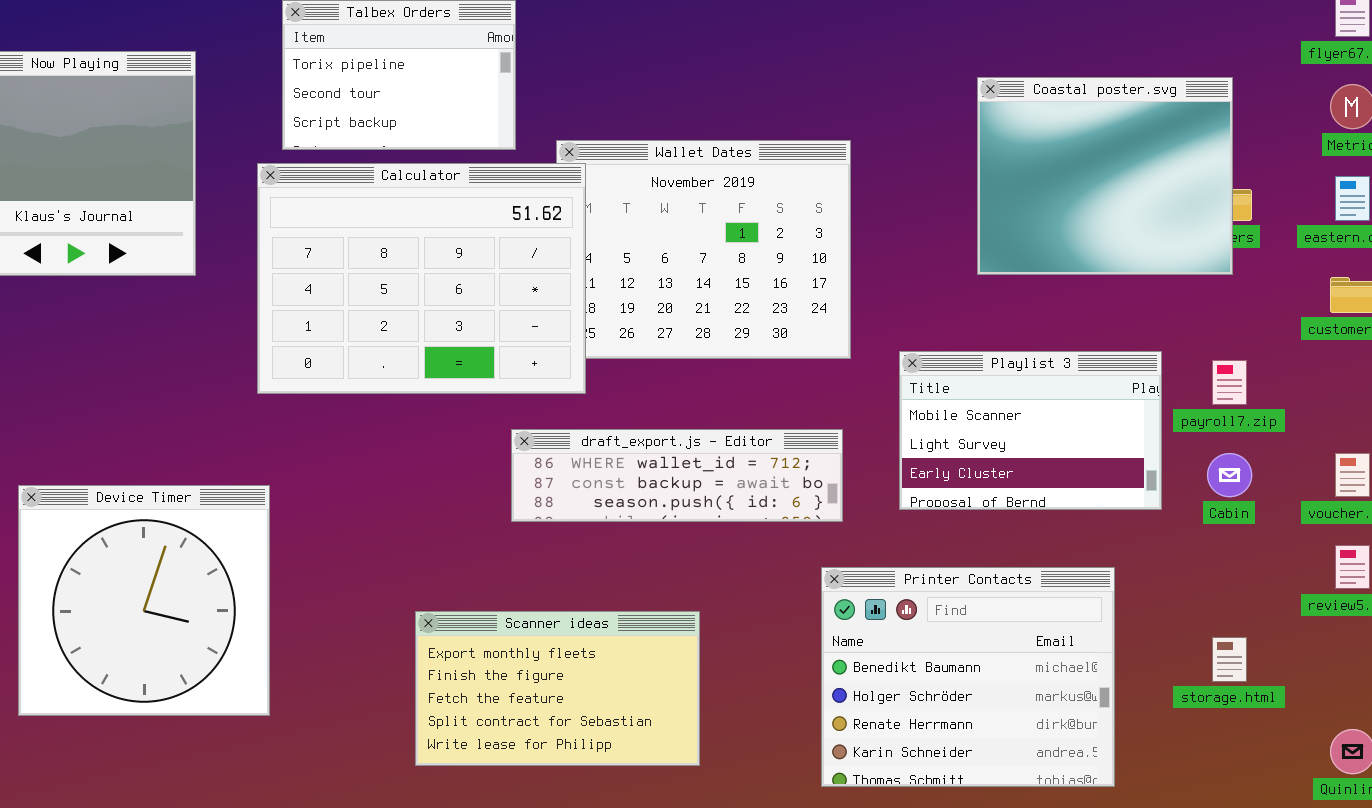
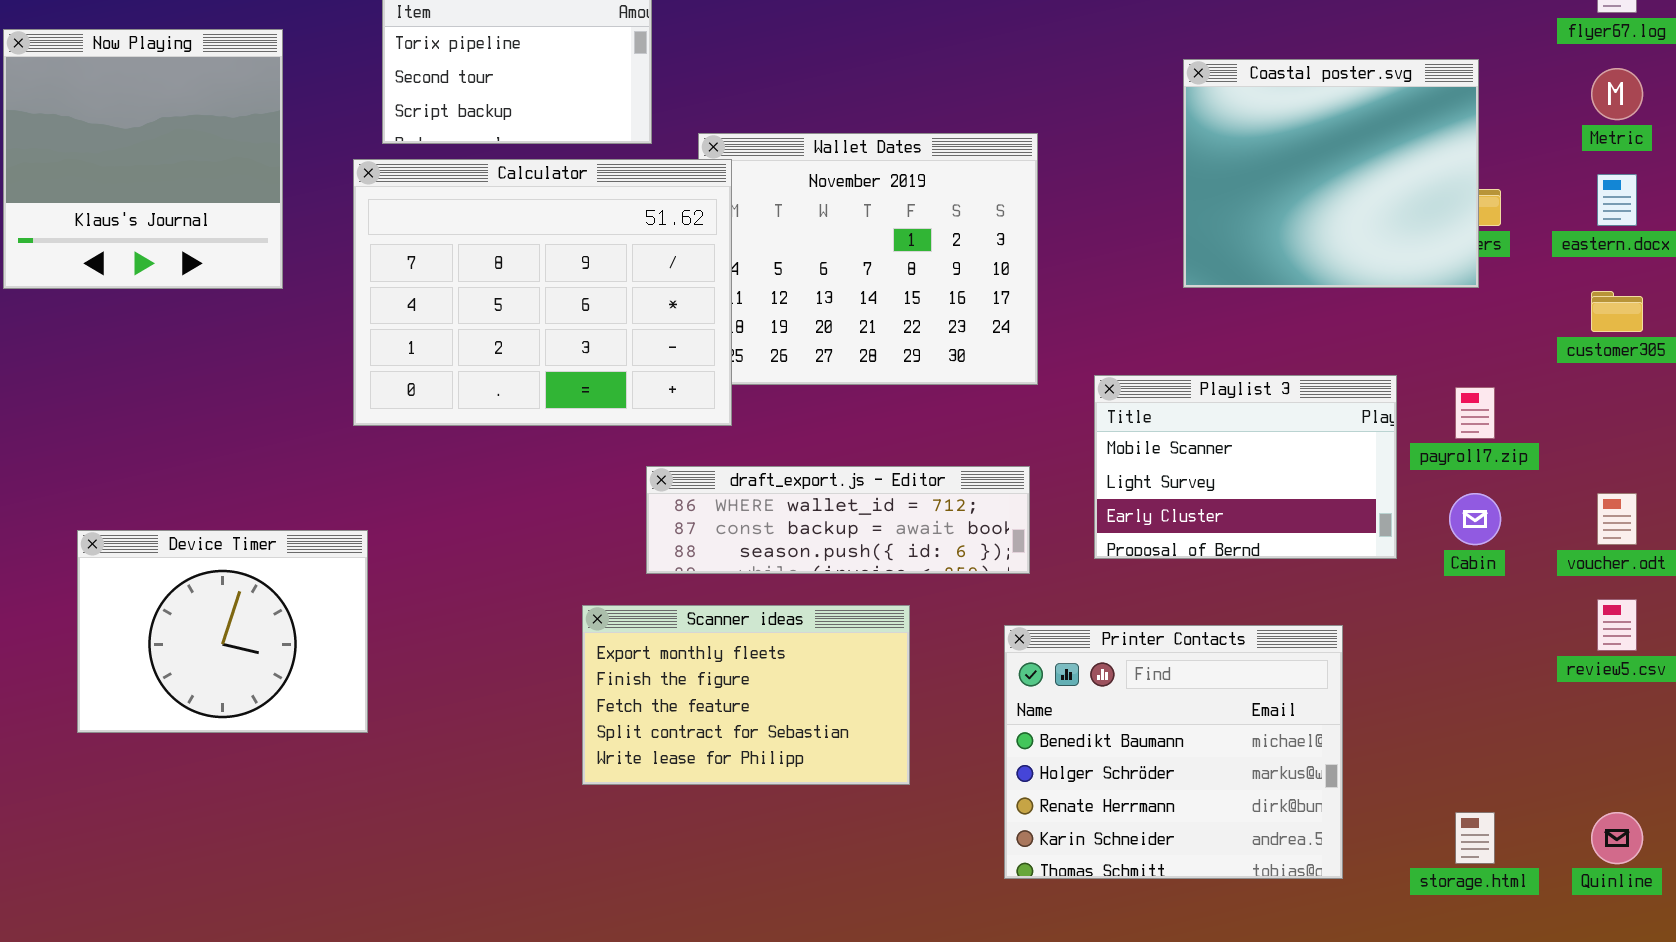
Device Timer: [18,485,270,716] -> [77,530,368,733], resized
Scanner ideas: [415,611,700,766] -> [582,605,910,785], moved
storage.html: [1212,637,1247,682] -> [1455,812,1495,864], moved

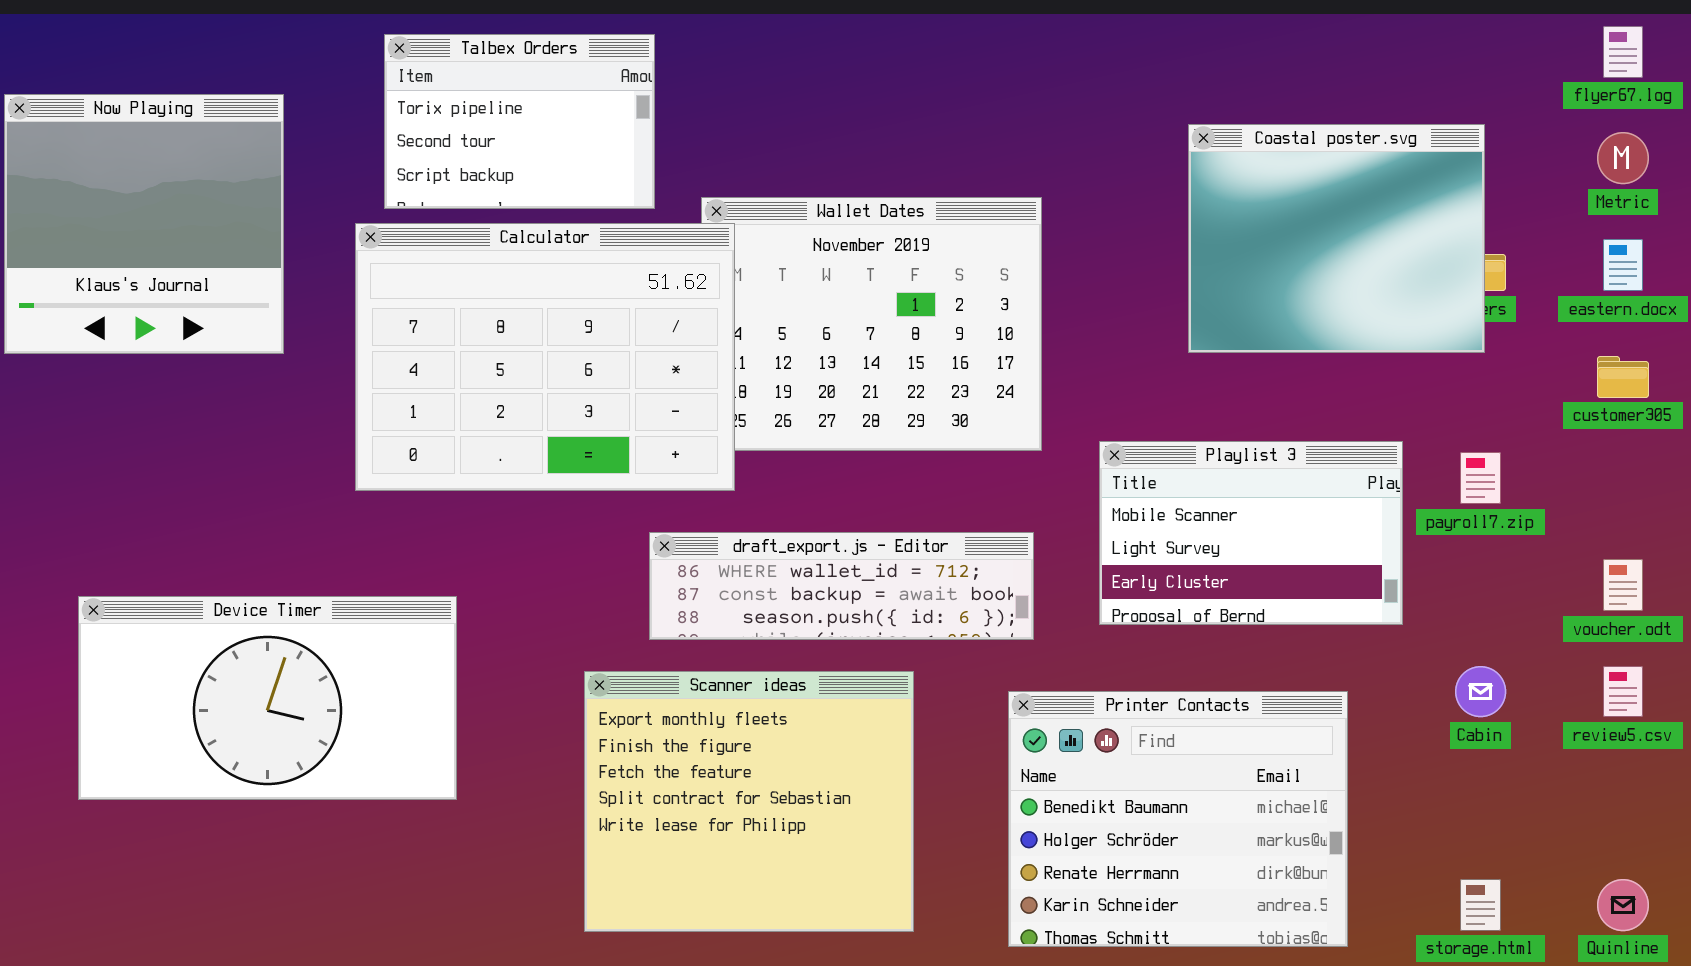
Cabin: [1449,493,1501,545] -> [1455,666,1506,717], moved
Device Timer: [77,530,368,733] -> [78,596,457,800], resized
Scanner ideas: [582,605,910,785] -> [584,671,914,932], resized

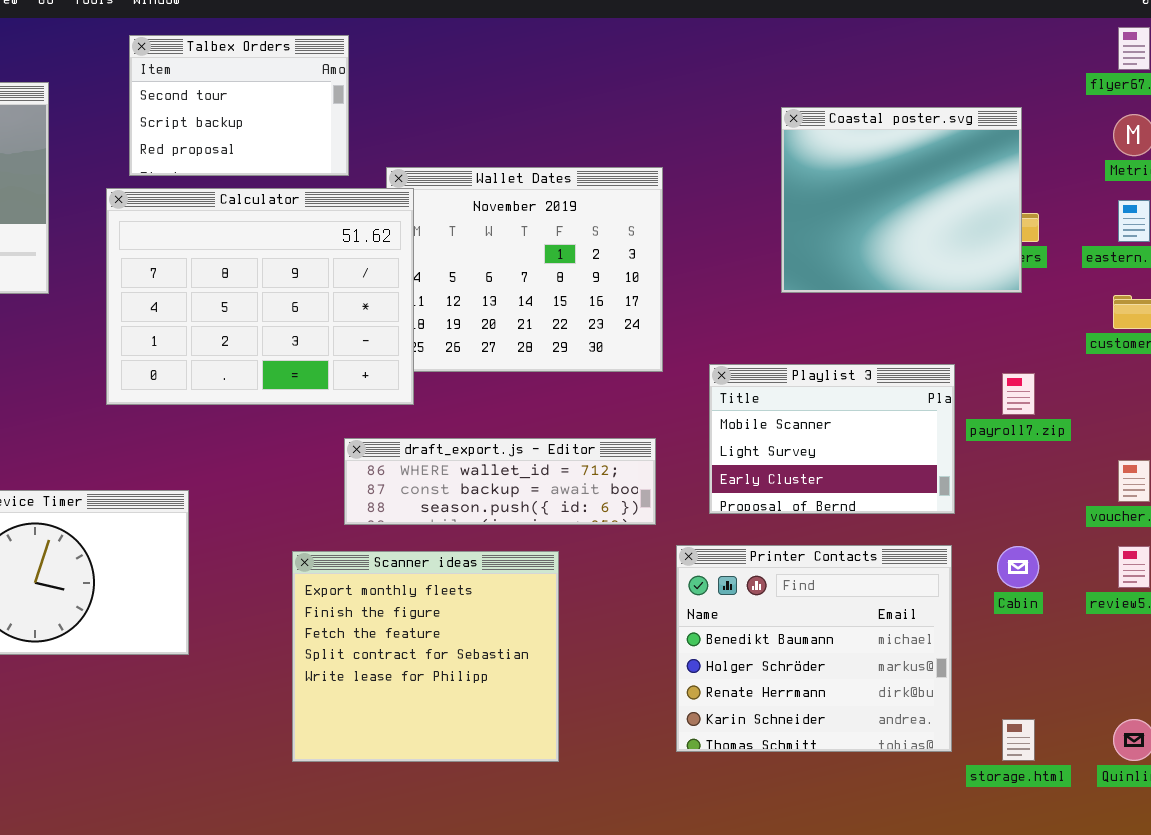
Talbex Orders: [384,34,655,209] -> [129,35,349,176], scrolled down 1 row
Printer Contacts: [1008,691,1348,947] -> [676,545,952,752], moved

